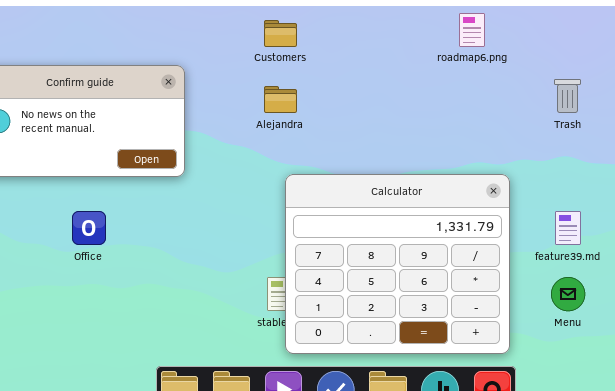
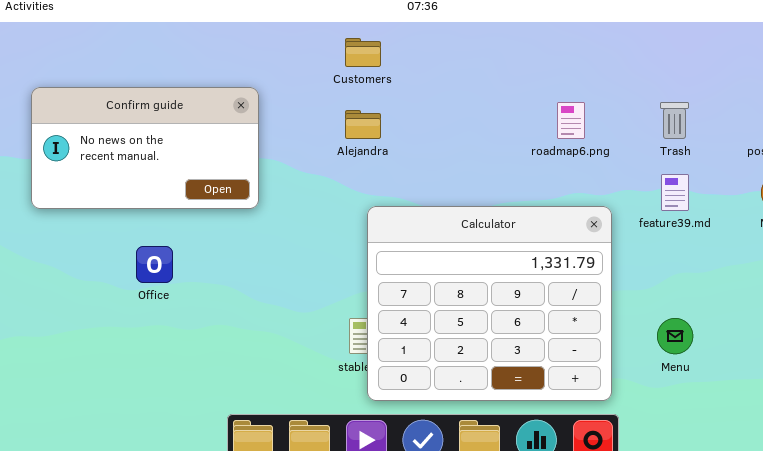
roadmap6.png: [459,13,485,47] -> [557,102,585,139], moved
feature39.md: [555,211,581,245] -> [661,174,689,211], moved

